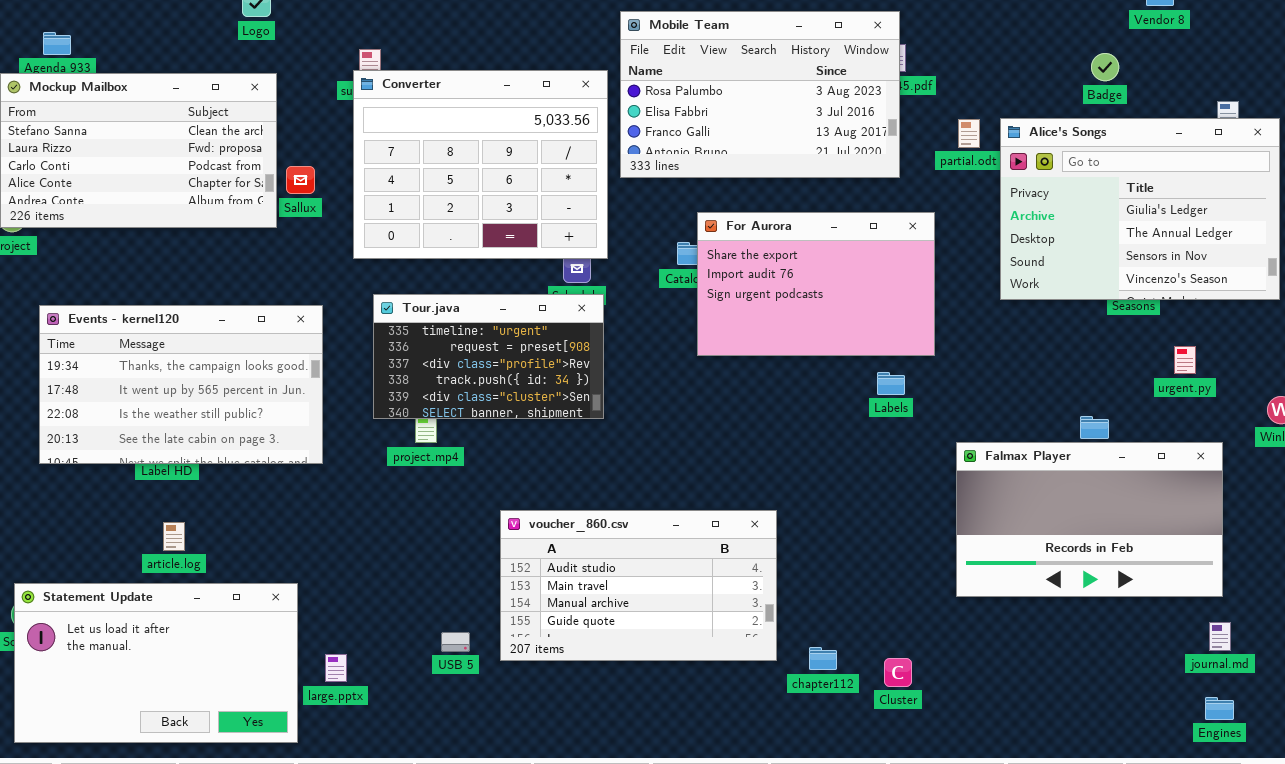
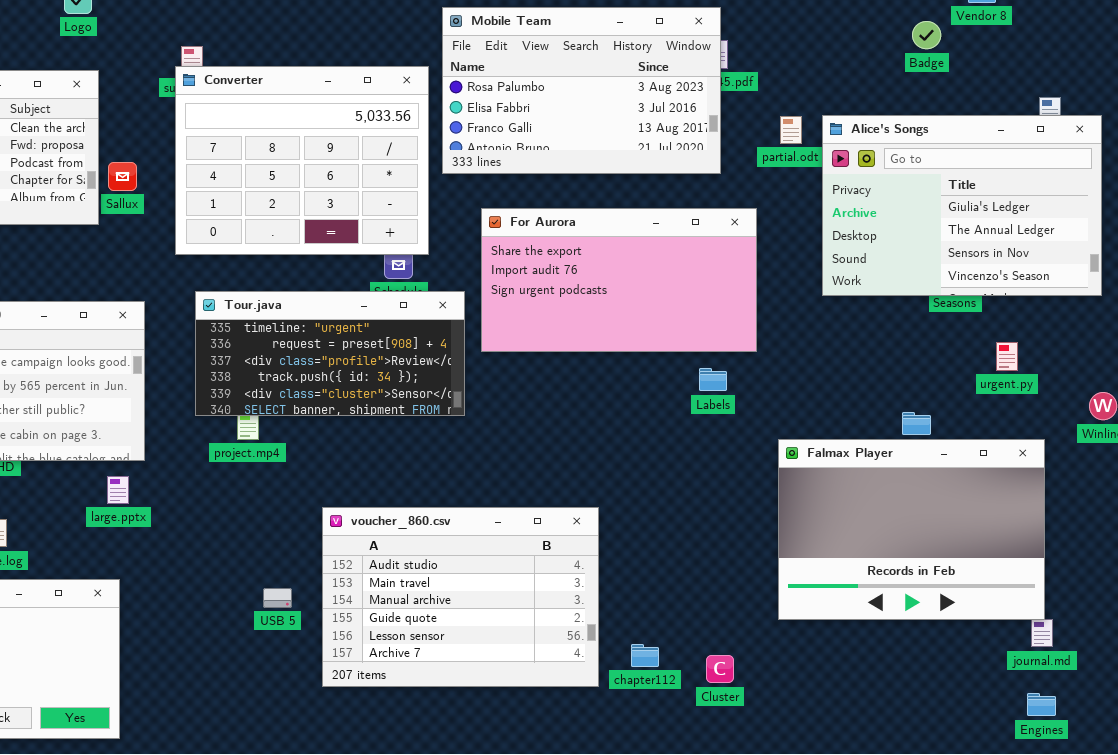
Badge: [1091,53,1119,81] -> [912,21,941,49], moved
For Aurora: [697,212,935,356] -> [481,208,757,352], resized
Tour.java: [373,294,604,419] -> [195,291,465,416], resized
Falmax Player: [956,442,1223,597] -> [778,439,1045,620], resized
voucher_860.csv: [500,510,777,661] -> [322,507,599,687], resized
USB 5: [441,632,470,652] -> [263,588,292,608], moved
large.pptx: [325,654,347,682] -> [107,476,129,504], moved

